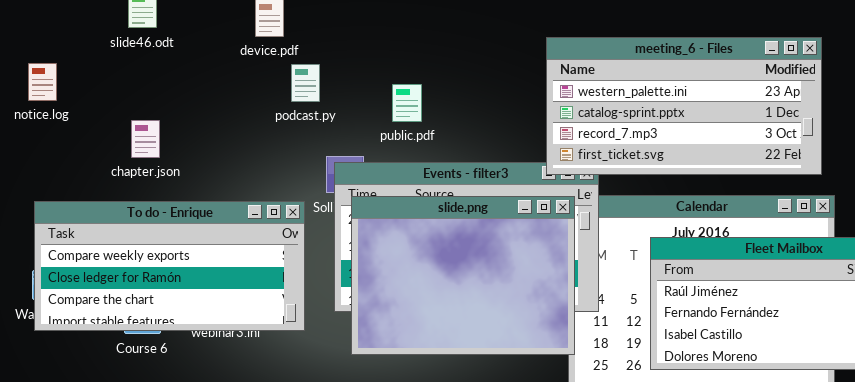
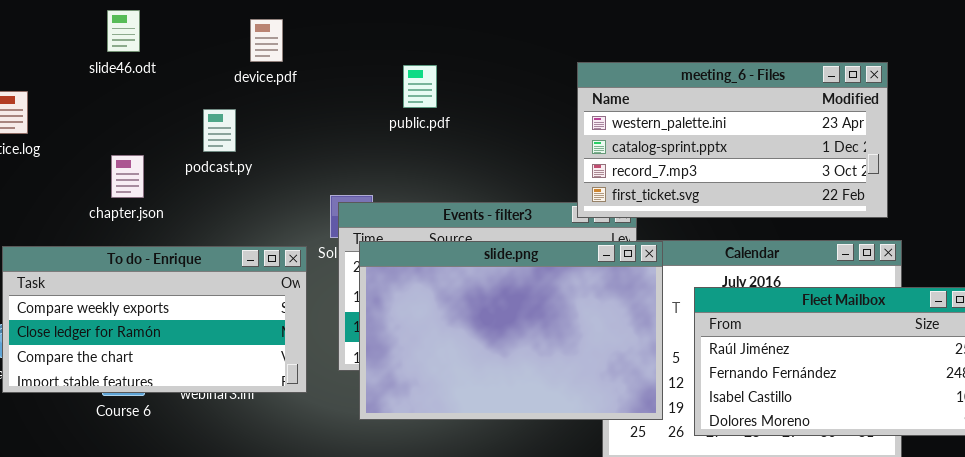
podcast.py: [291,64,320,102] -> [203,109,236,152], moved
public.pdf: [392,84,422,122] -> [403,65,437,108], moved
slide.png: [351,196,575,355] -> [359,241,663,420], resized

